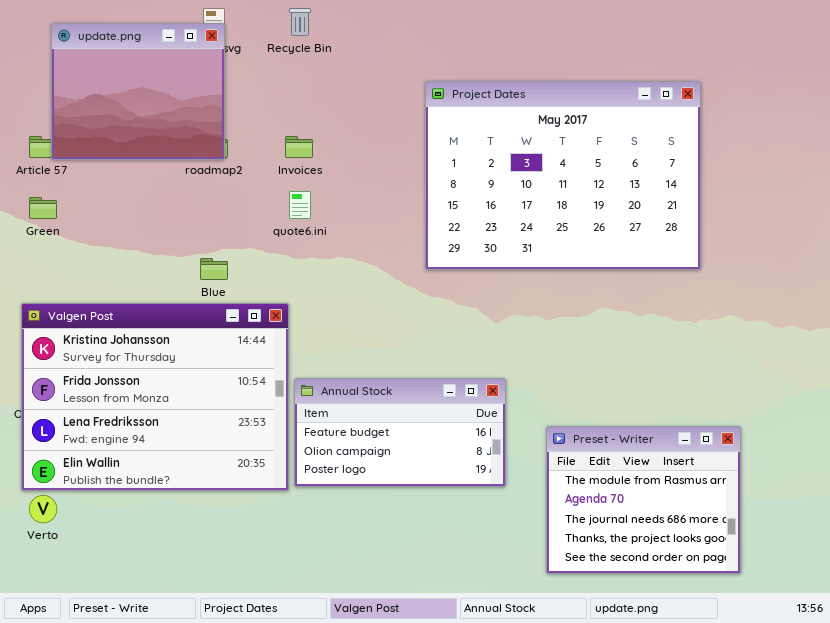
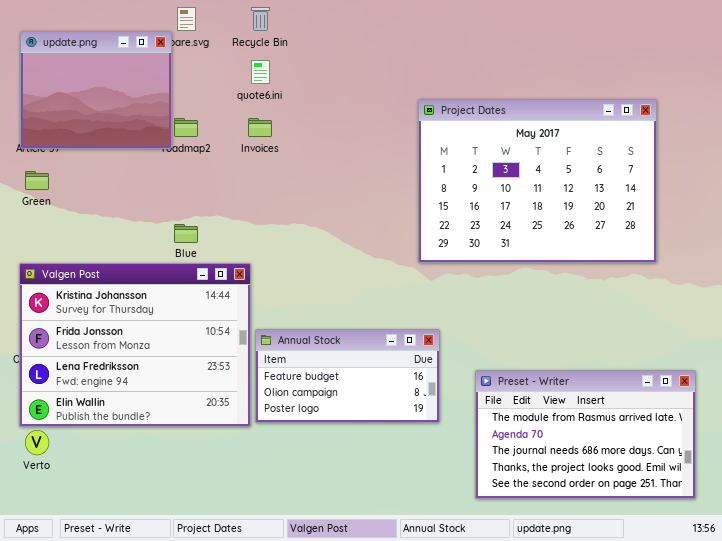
update.png: [51,23,225,160] -> [20,31,172,149], moved
Project Dates: [425,81,701,270] -> [418,99,657,263], moved
quote6.ini: [289,191,311,219] -> [251,60,270,84], moved
Preset - Writer: [546,426,741,574] -> [475,370,696,499], resized

